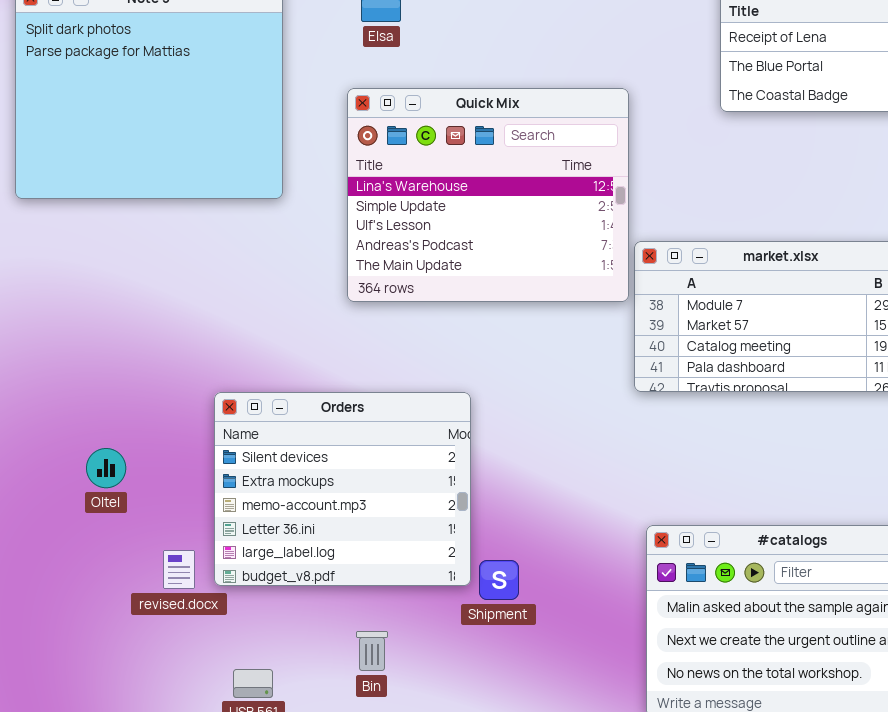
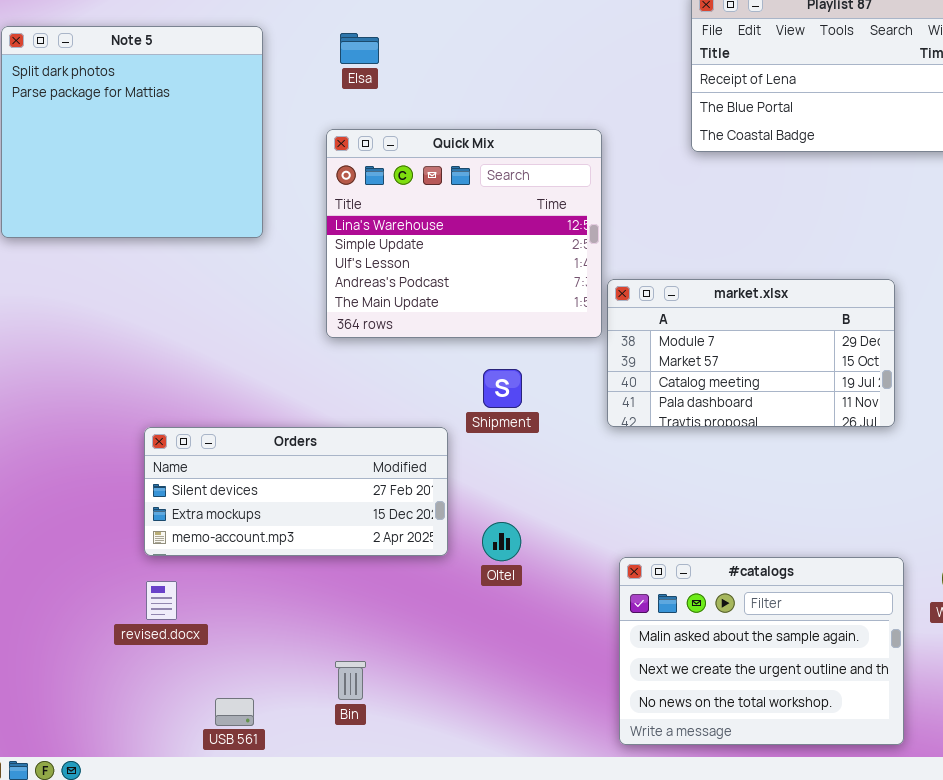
Orders: [214,392,471,586] -> [144,427,448,556], resized
Oltel: [86,448,126,488] -> [482,522,521,561], moved
Shipment: [479,560,519,600] -> [483,369,522,408], moved

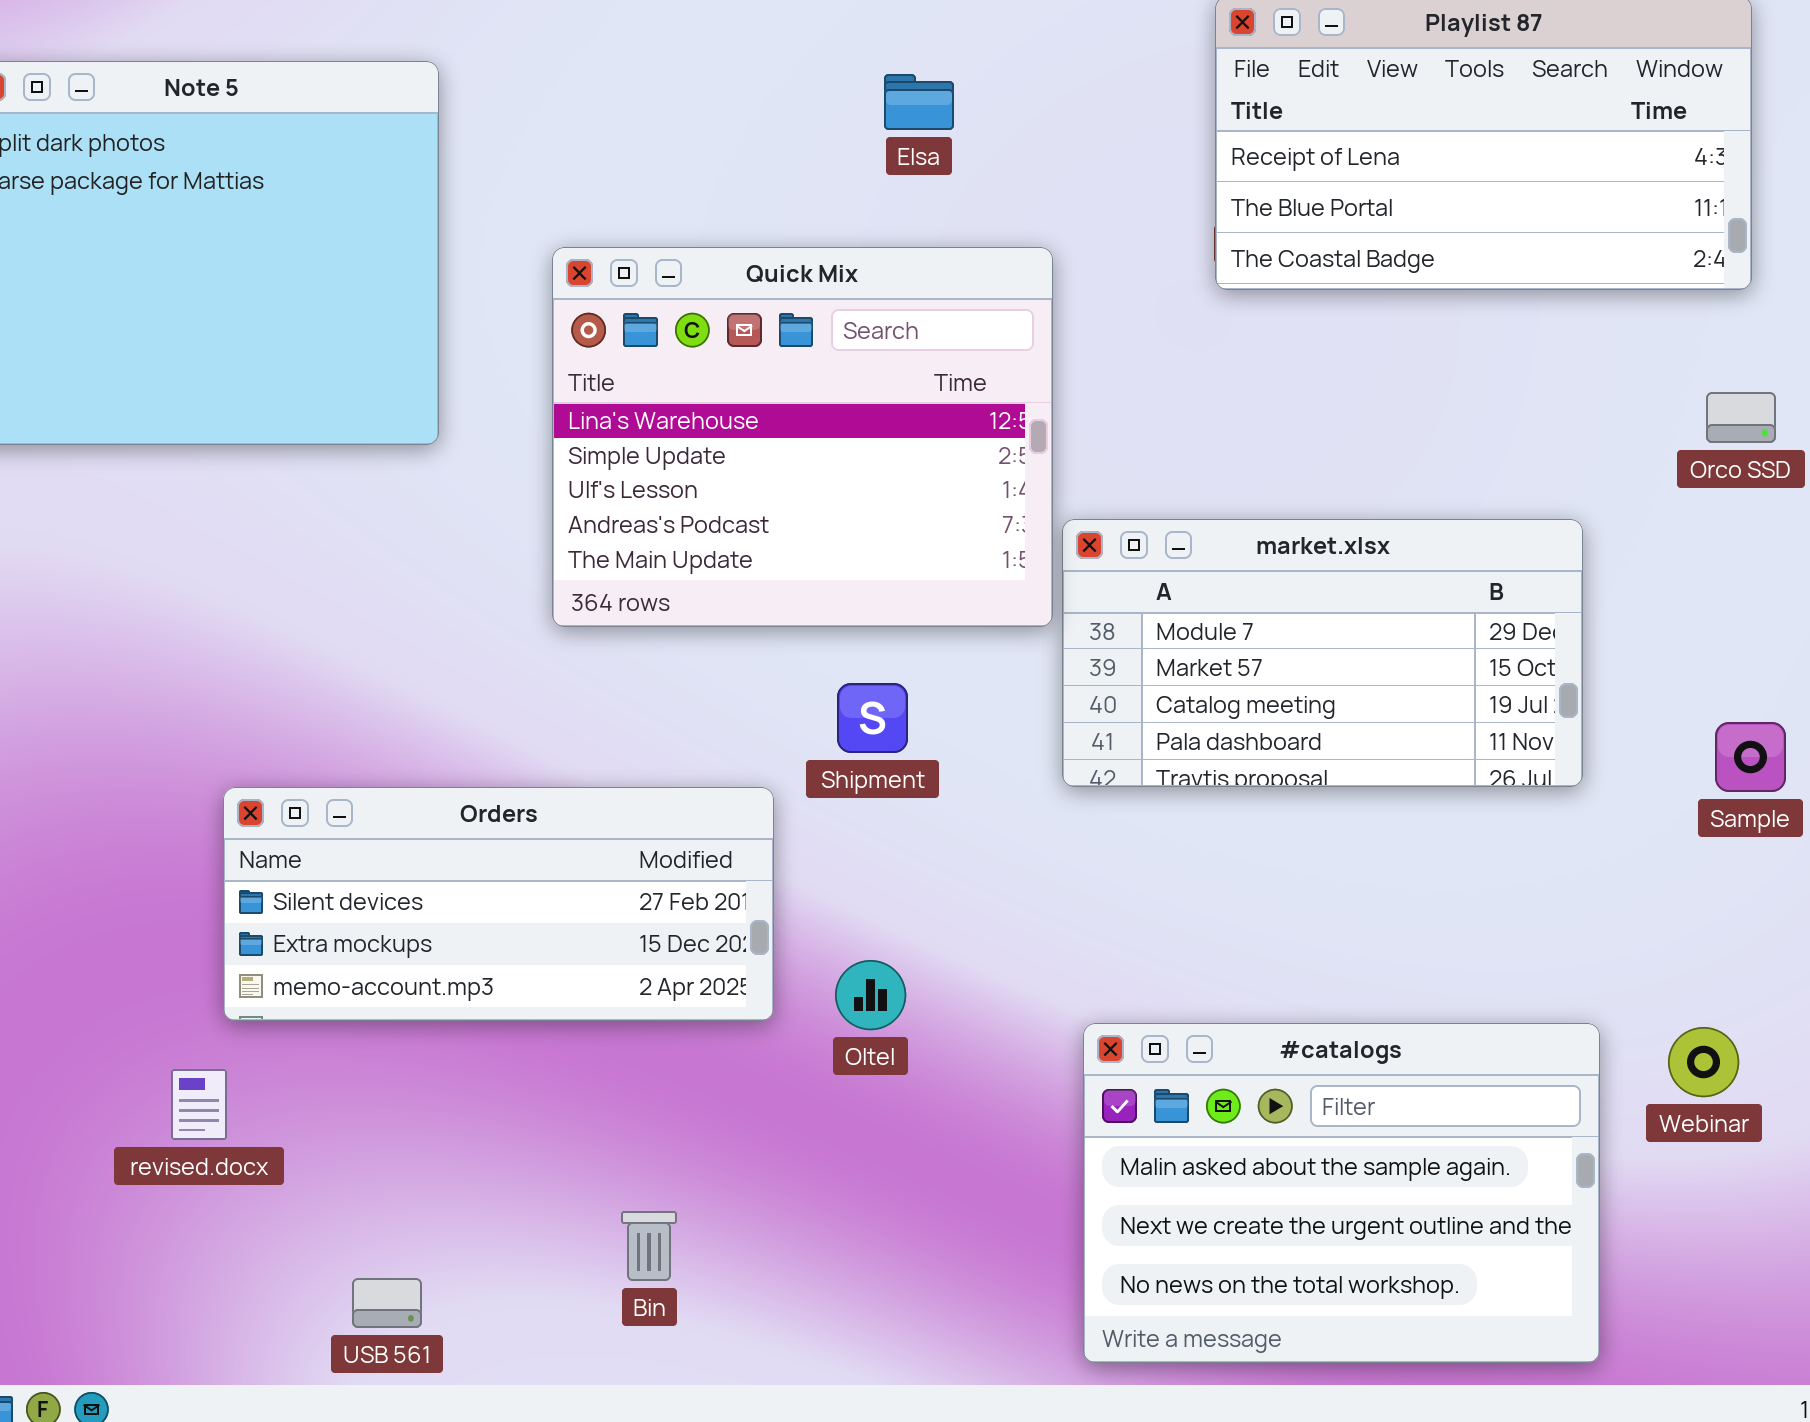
Elsa: [340,33,379,64] -> [884,74,954,130], moved
revised.docx: [146,581,177,620] -> [171,1069,227,1140], moved
Bin: [335,661,366,700] -> [621,1211,677,1281], moved

